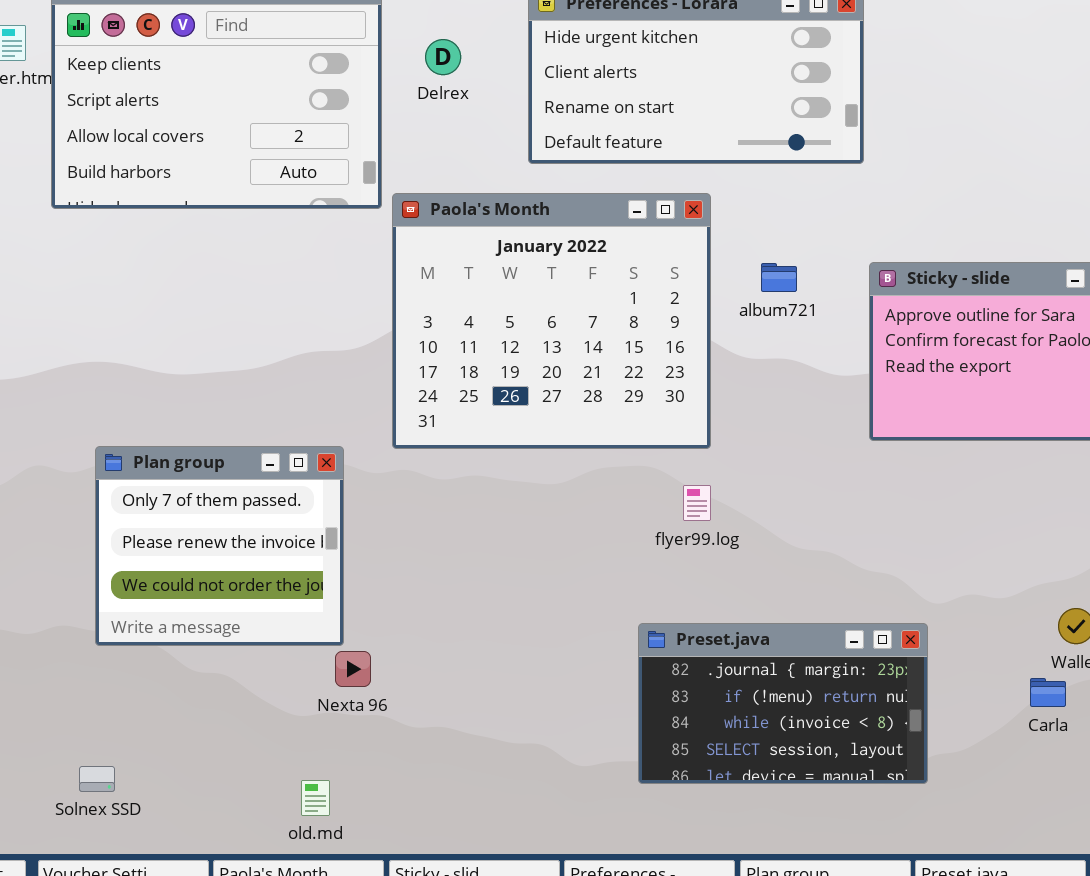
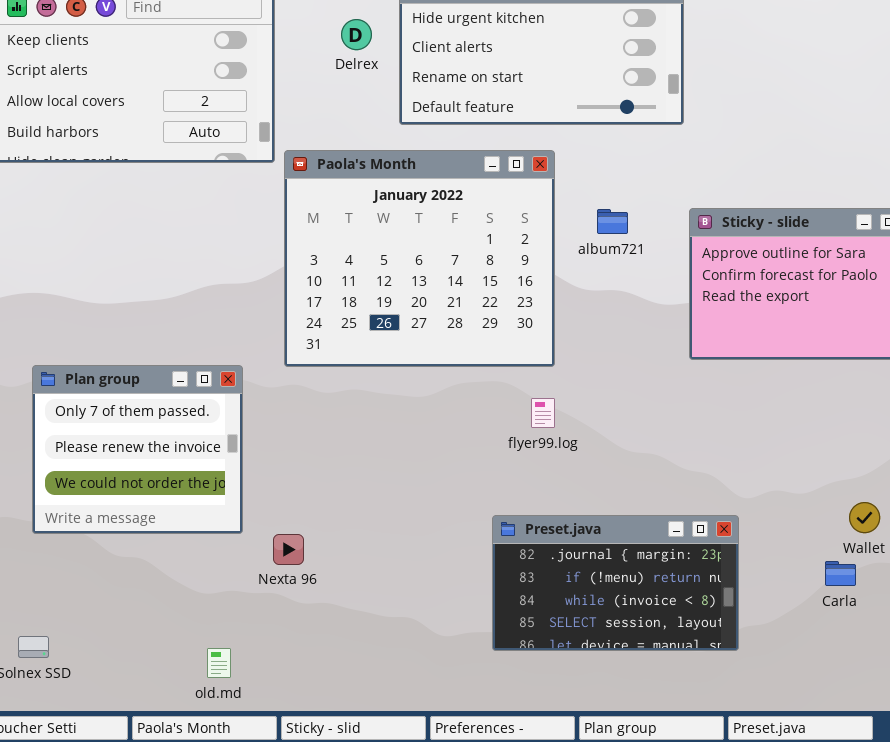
Delrex: [425,39,461,75] -> [341,19,372,50], moved
Nexta 96: [335,651,371,687] -> [273,534,304,565], moved

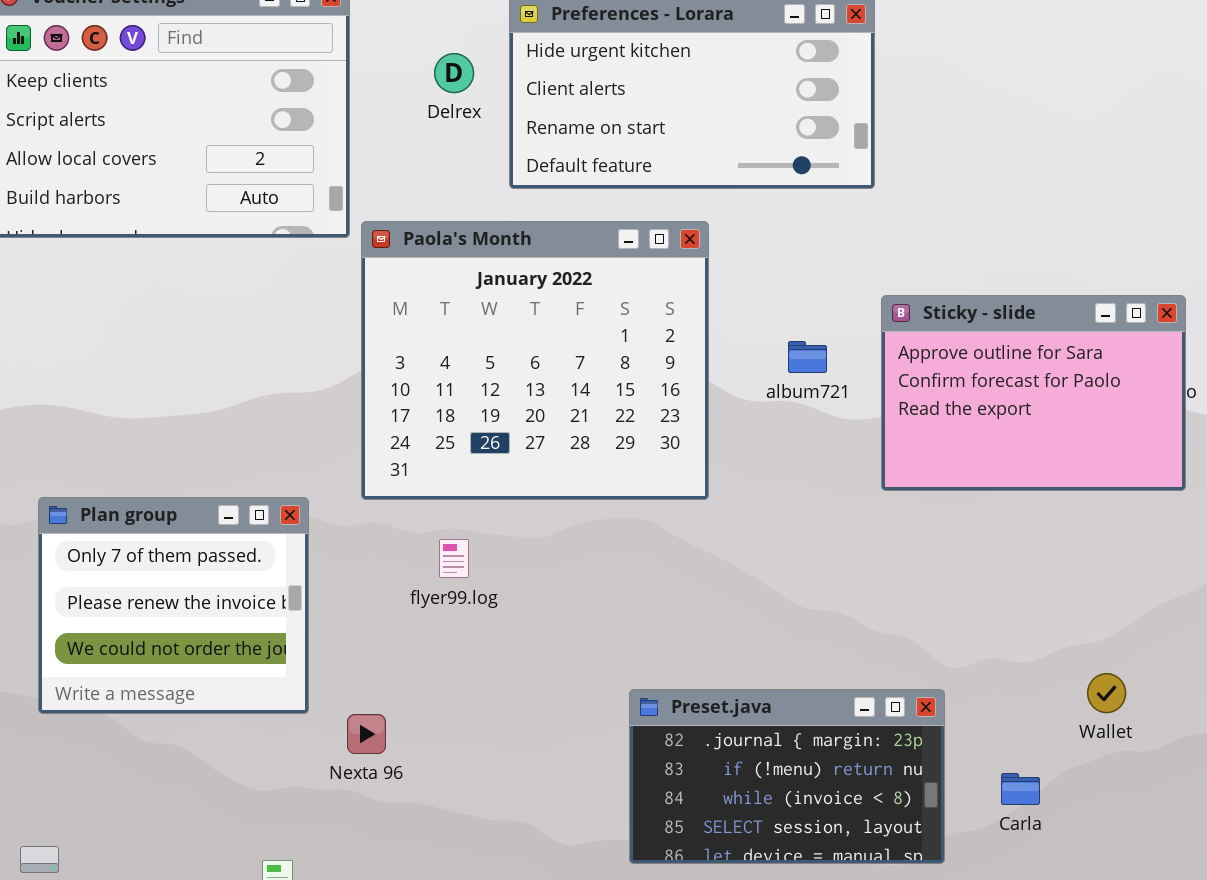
album721: [597,209,628,234] -> [788,341,827,373], moved
flyer99.log: [531,398,555,428] -> [439,539,469,578], moved
Carla: [825,561,856,586] -> [1001,773,1040,805], moved

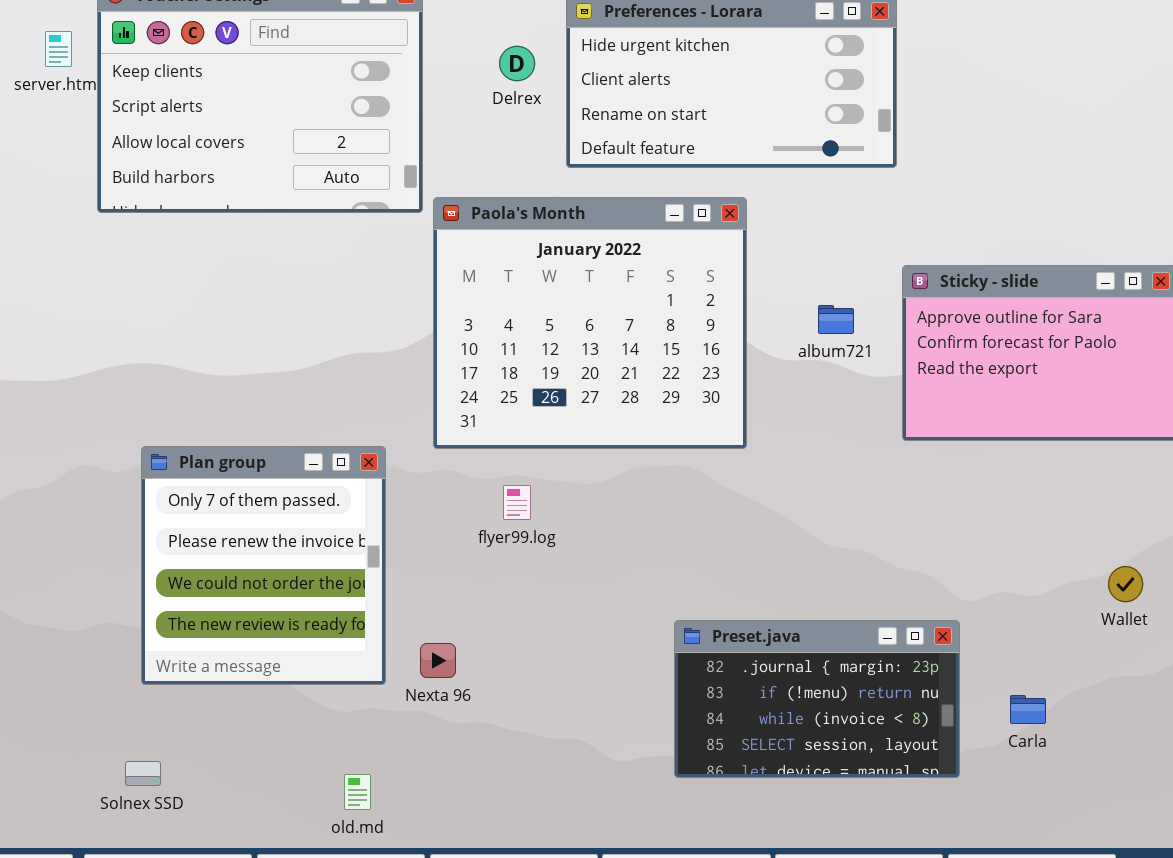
Plan group: [38,497,309,714] -> [141,446,386,685], resized
Wallet: [1087,673,1126,713] -> [1108,566,1143,602], moved

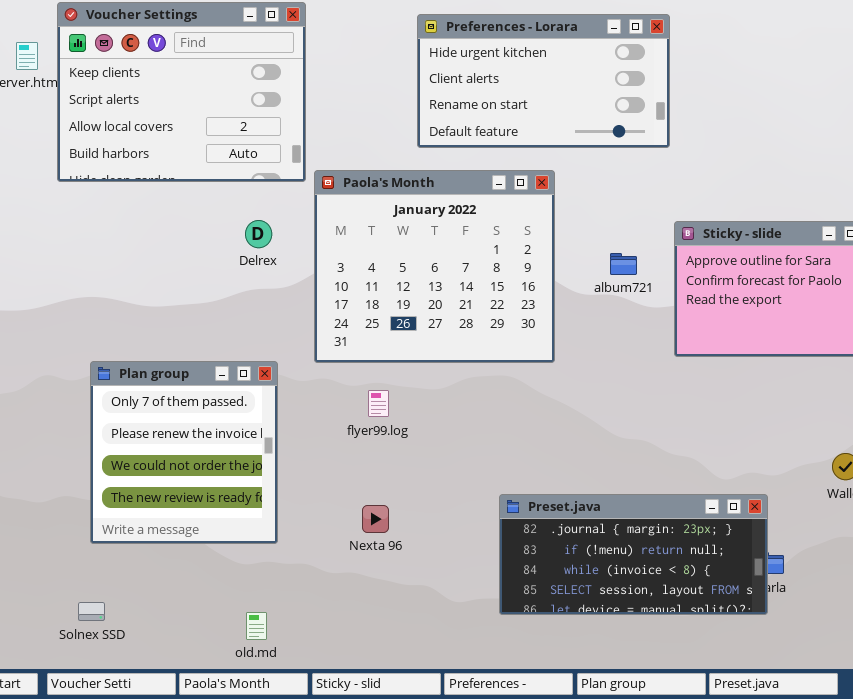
Delrex: [499,46,535,81] -> [245,220,272,248], moved
Preset.java: [674,620,960,778] -> [499,494,768,615], resized
Nexta 96: [420,643,456,678] -> [362,505,389,533], moved

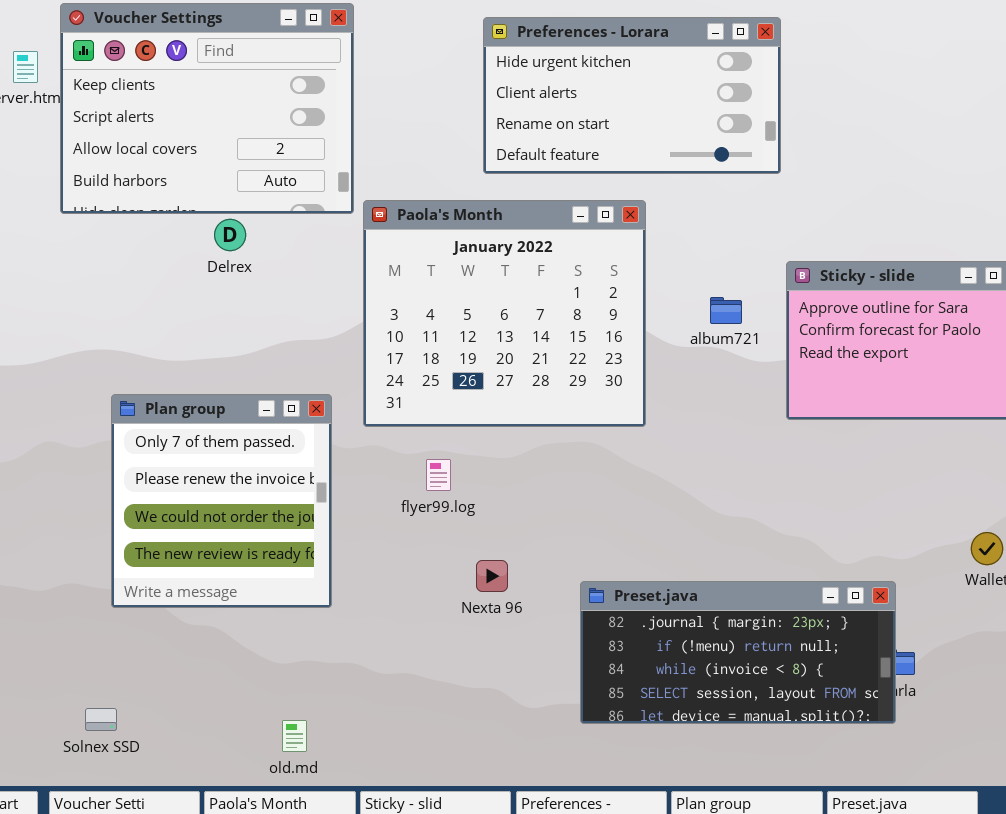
Delrex: [245,220,272,248] -> [214,219,246,251], moved
Plan group: [90,361,278,544] -> [111,394,332,608], moved
Nexta 96: [362,505,389,533] -> [476,560,508,592], moved

